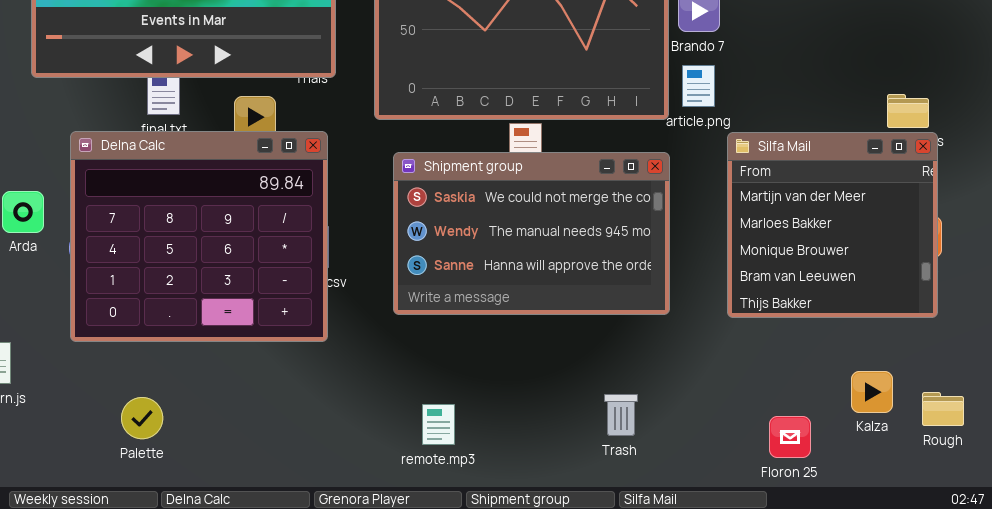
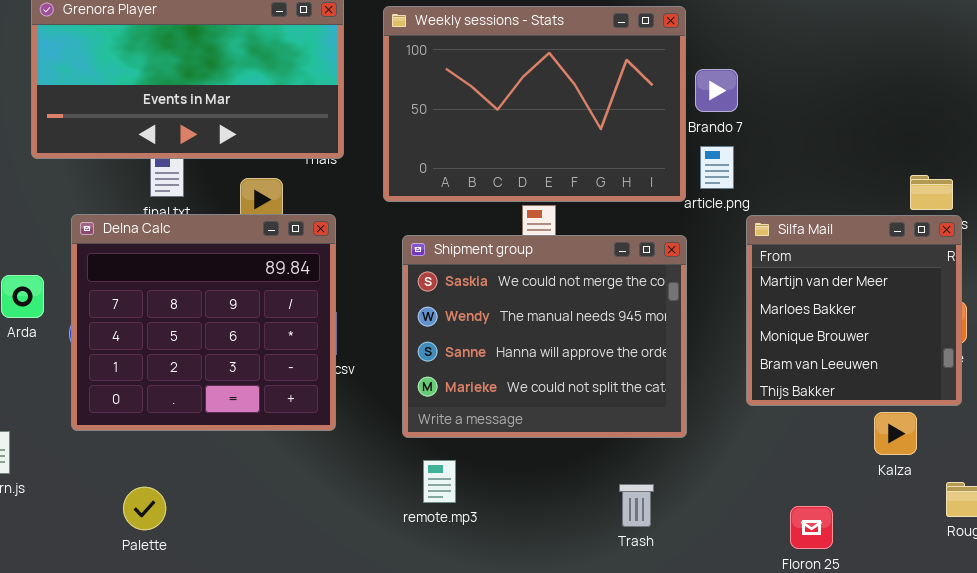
Shipment group: [393,152,670,315] -> [402,235,687,438], resized
Kalza: [851,371,893,413] -> [874,412,917,455], moved
remote.mp3: [422,404,455,445] -> [423,460,456,503], moved

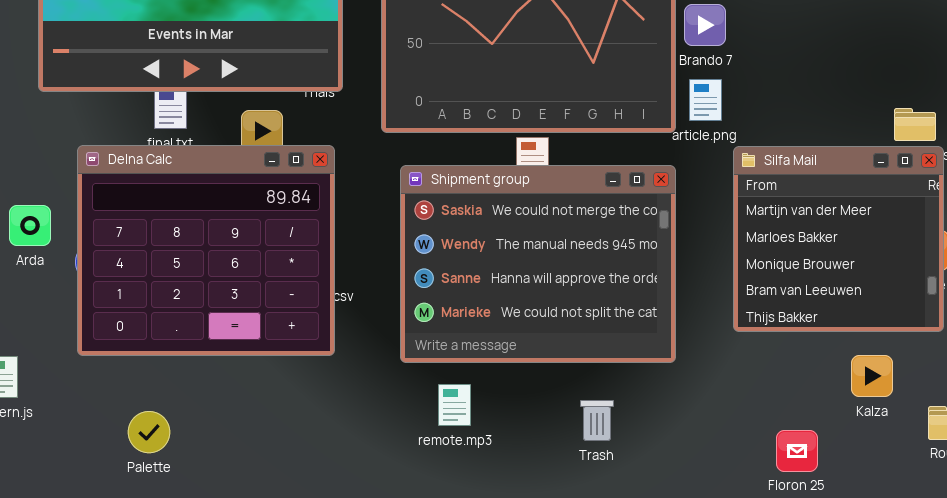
Kalza: [874,412,917,455] -> [851,355,893,397], moved
remote.mp3: [423,460,456,503] -> [438,384,471,426], moved
Trash: [619,484,654,527] -> [580,400,614,441], moved

